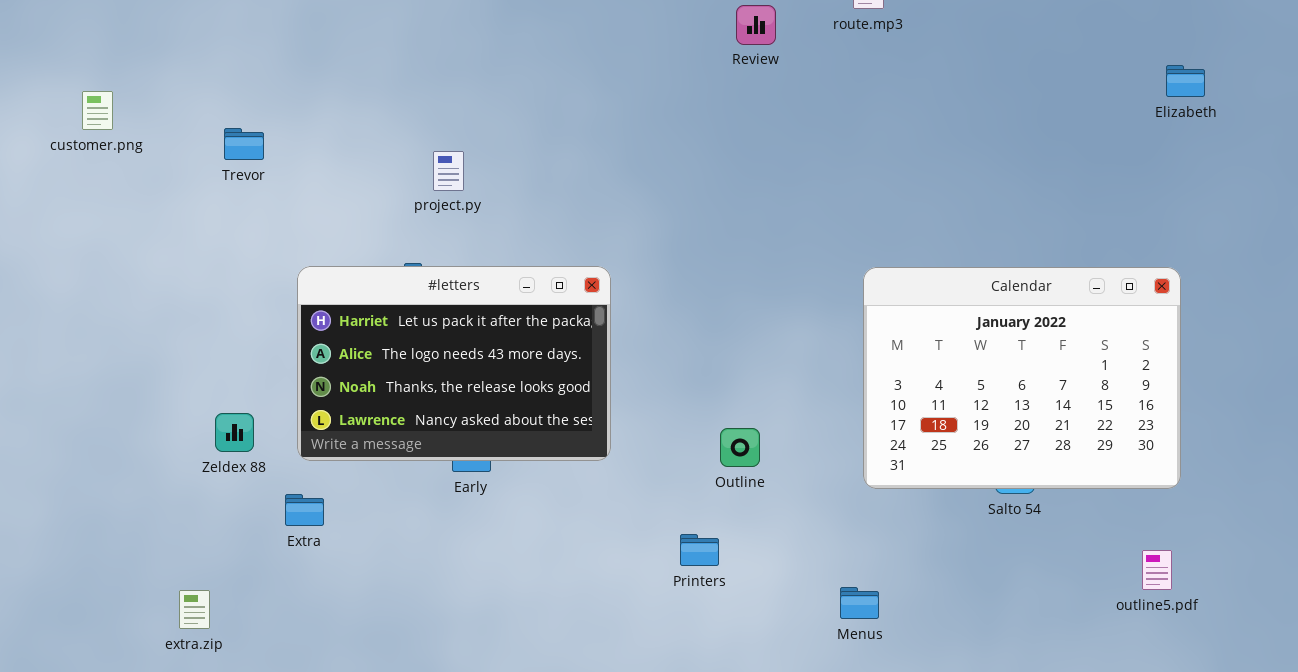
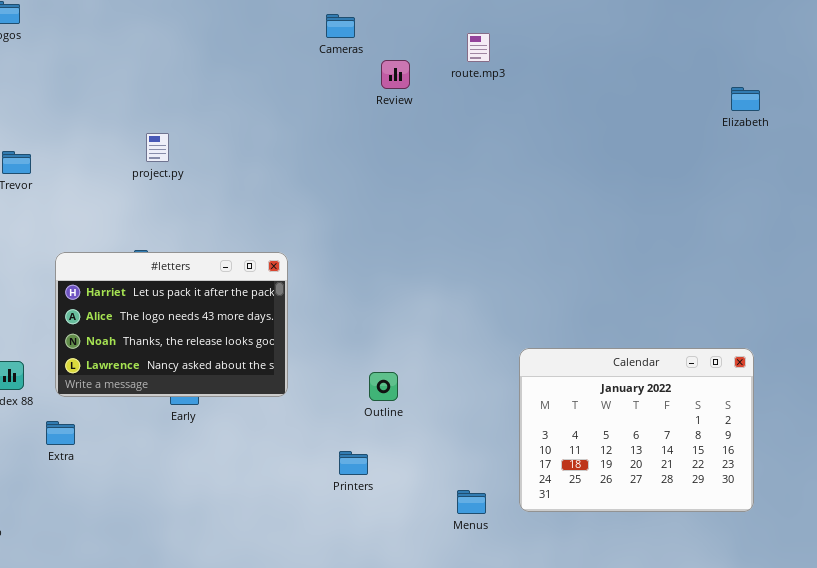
Elizabeth: [1166,65,1205,97] -> [731,87,760,111], moved
project.py: [433,151,464,191] -> [146,133,169,162], moved
Calendar: [863,267,1181,489] -> [519,348,754,512], moved

